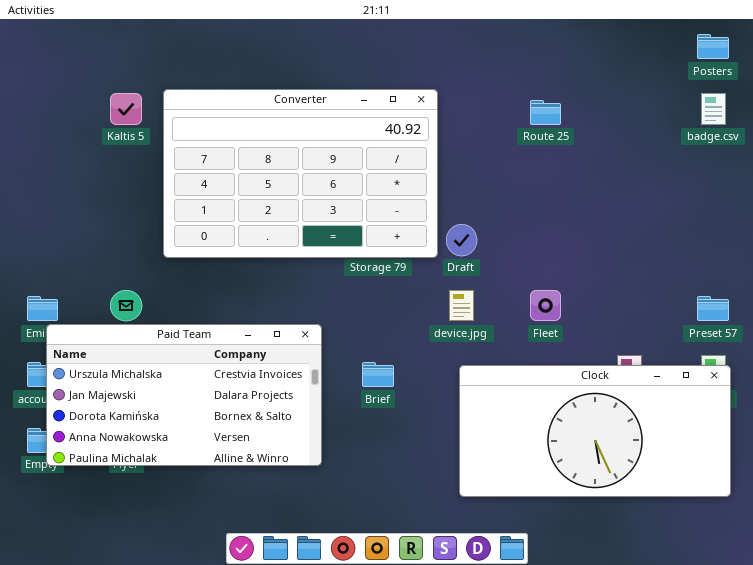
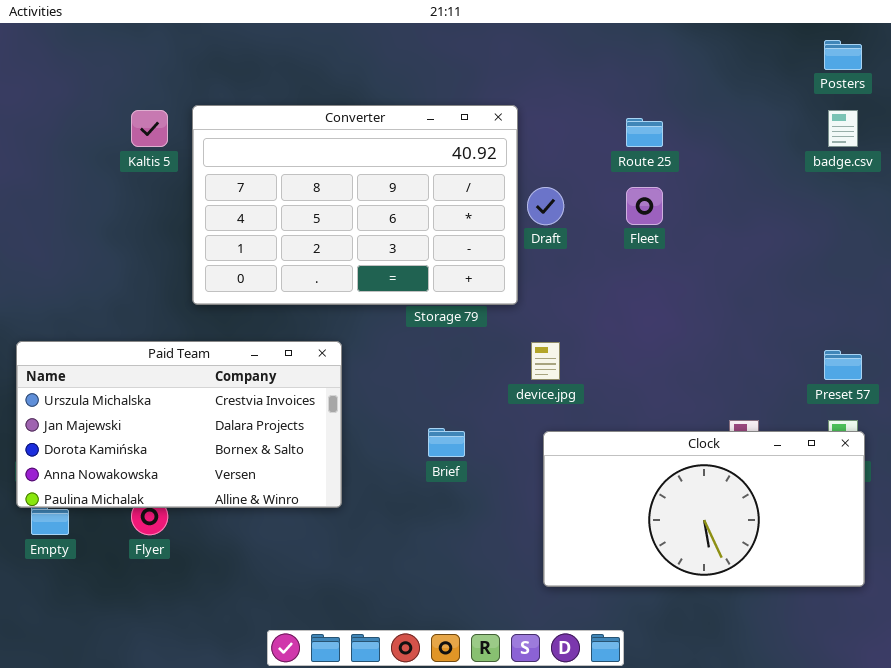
Draft: [446,224,477,256] -> [527,187,564,225], moved
Fleet: [530,290,561,321] -> [626,187,663,225], moved
Paid Team: [46,324,322,466] -> [16,341,342,508], moved

